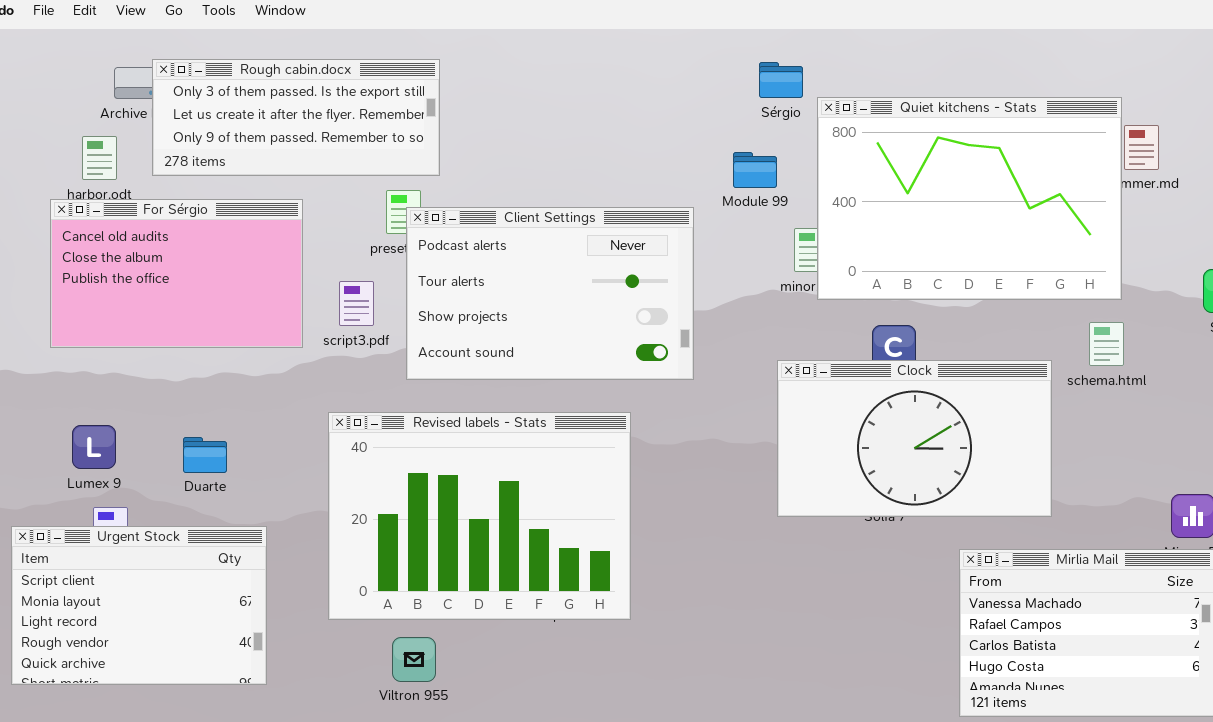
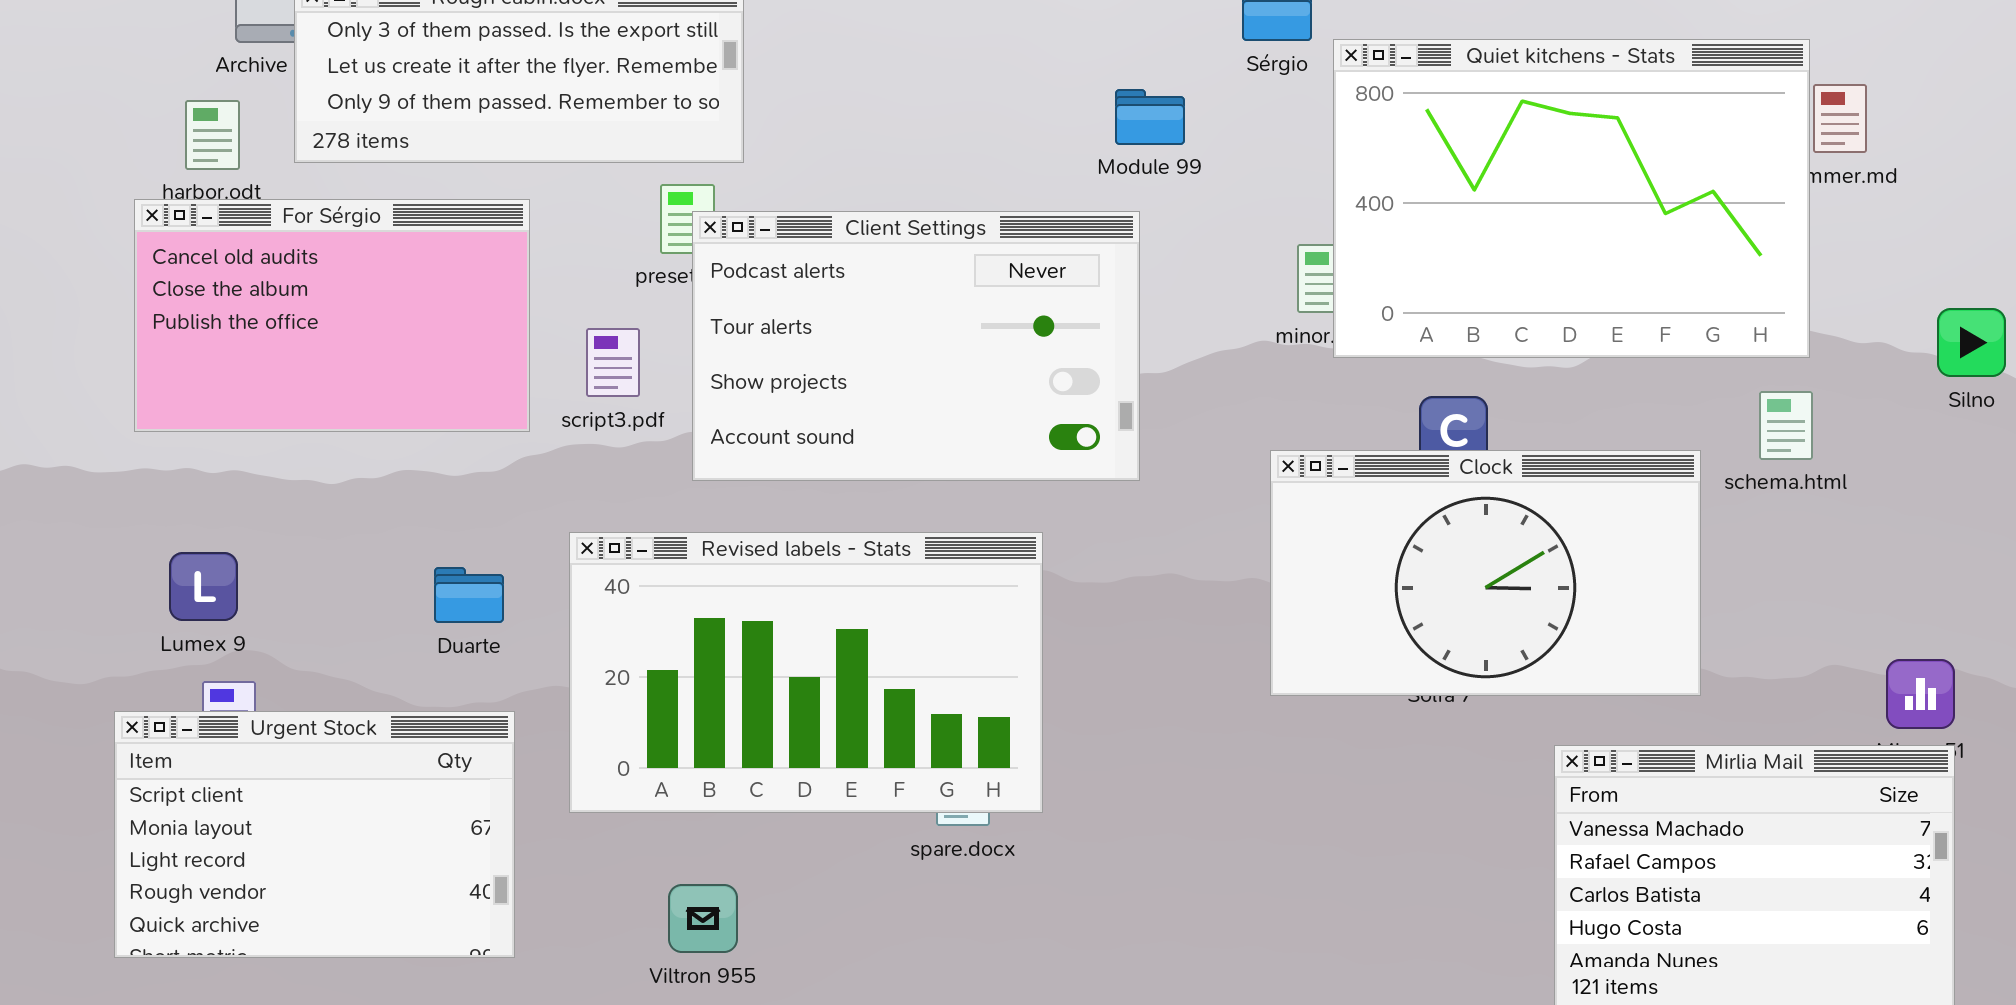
Module 99: [733,152,777,188] -> [1115,89,1185,145], moved
Revised labels - Stats: [328,412,631,620] -> [569,532,1043,813], resized
Duarte: [183,437,227,473] -> [434,567,504,623], moved
Urgent Stock: [11,526,267,685] -> [114,711,515,958], moved

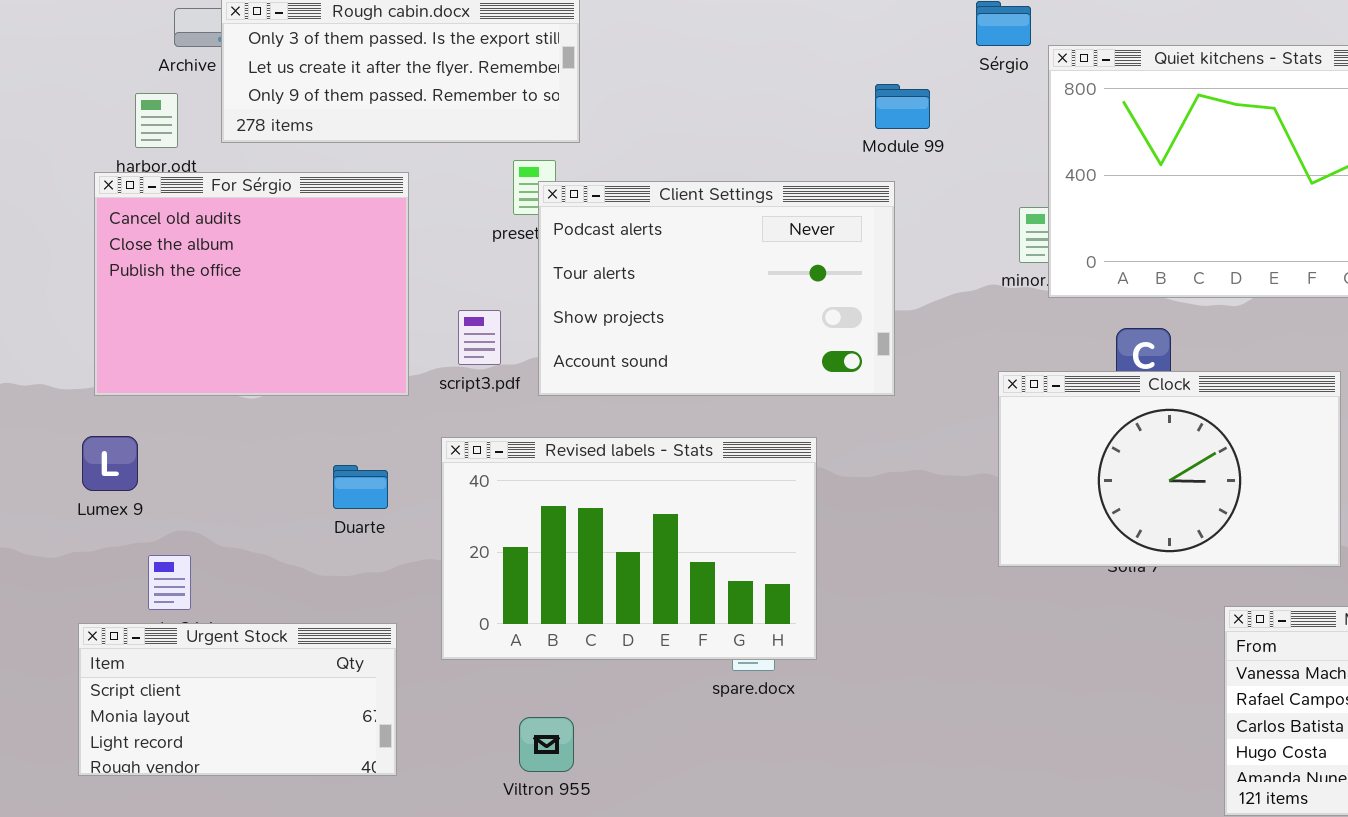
For Sérgio: [134,199,530,432] -> [94,172,409,396], resized
script3.pdf: [586,328,640,397] -> [458,310,501,365], moved
Lumex 9: [169,552,238,621] -> [82,436,138,491], moved
Urgent Stock: [114,711,515,958] -> [78,623,397,776], resized

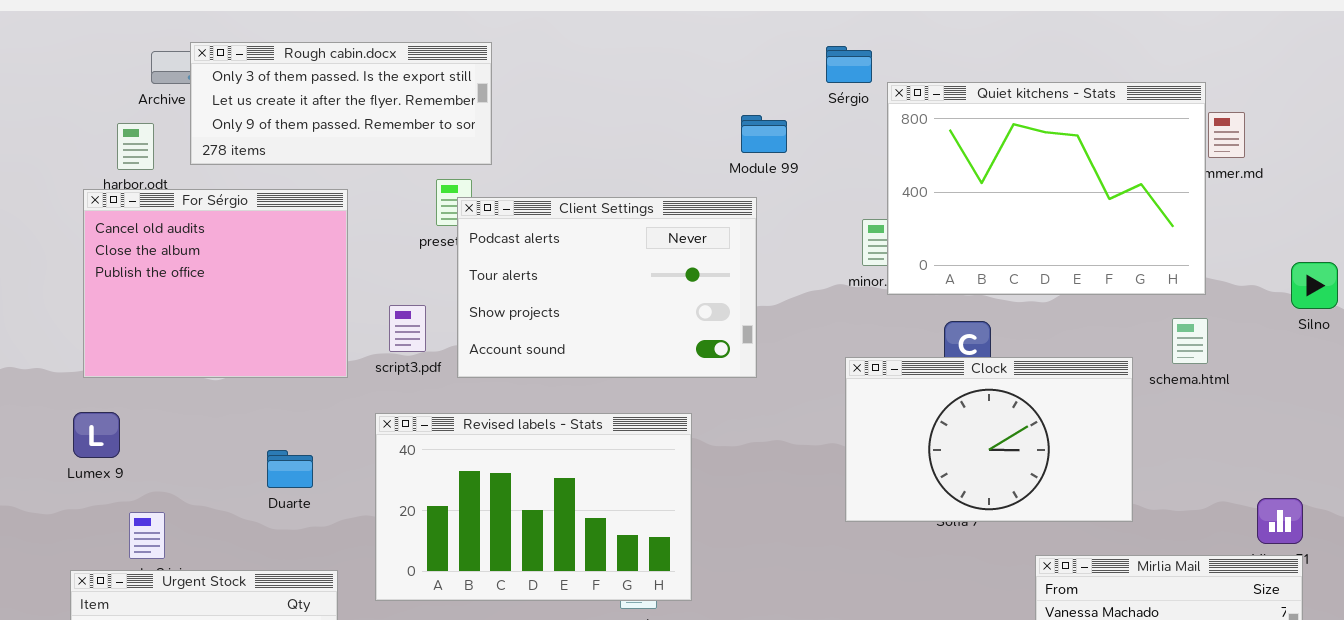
Duarte: [333,465,388,509] -> [267,450,313,488], moved

